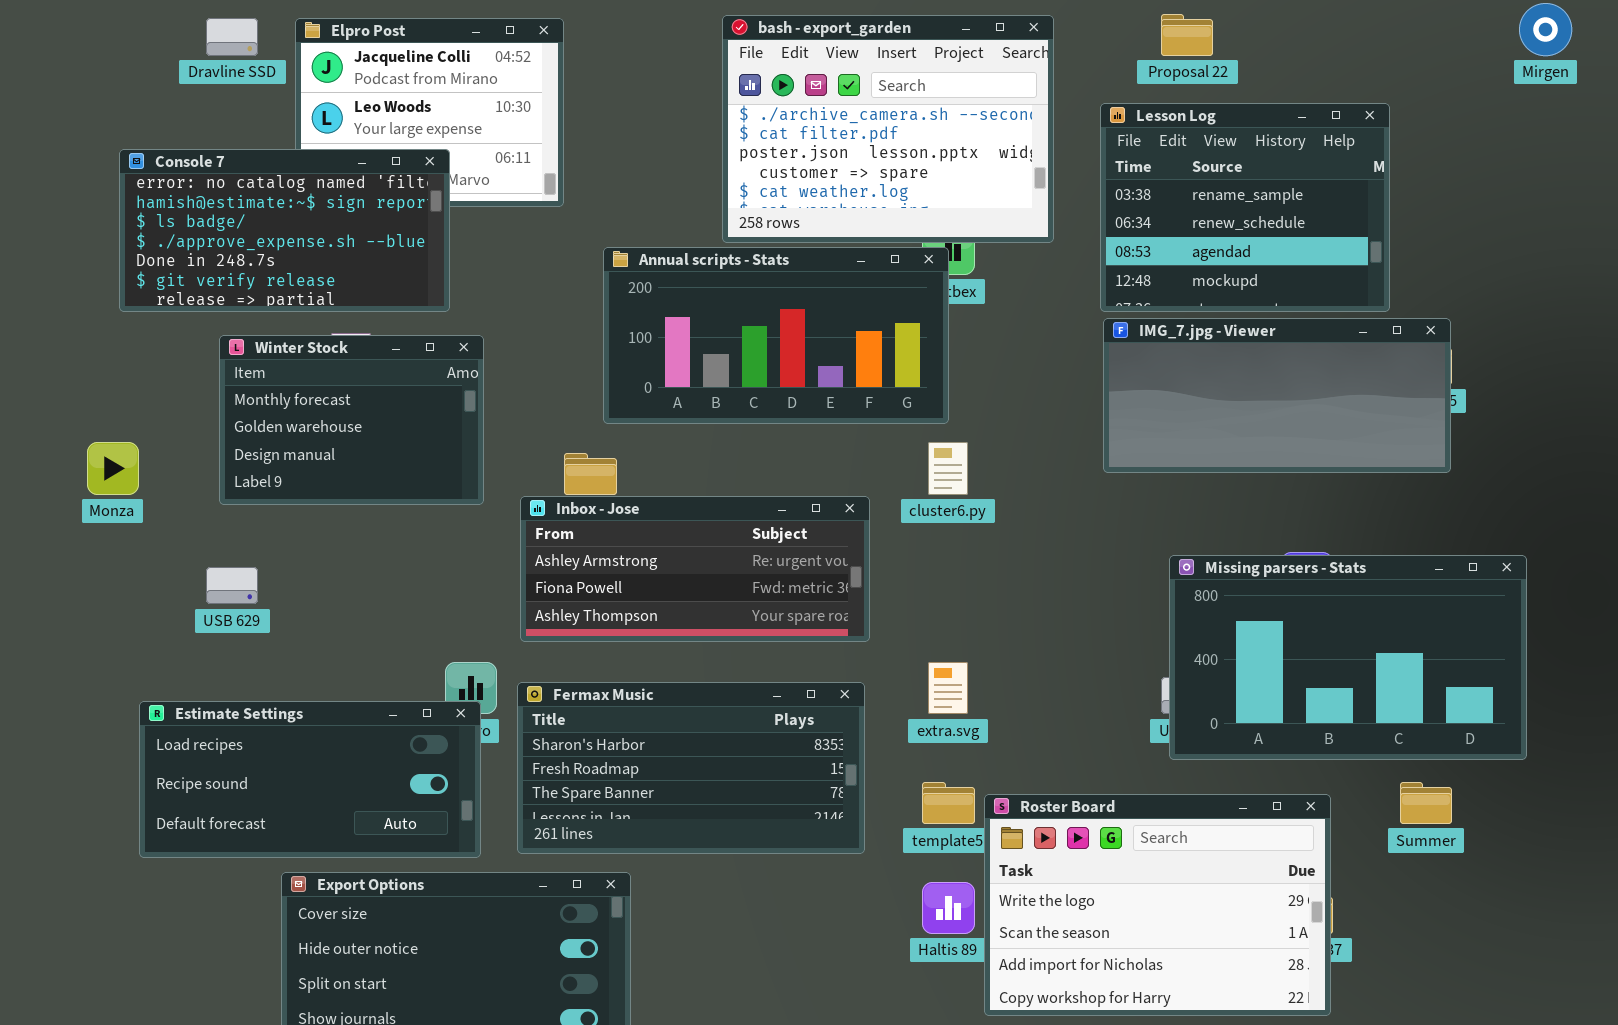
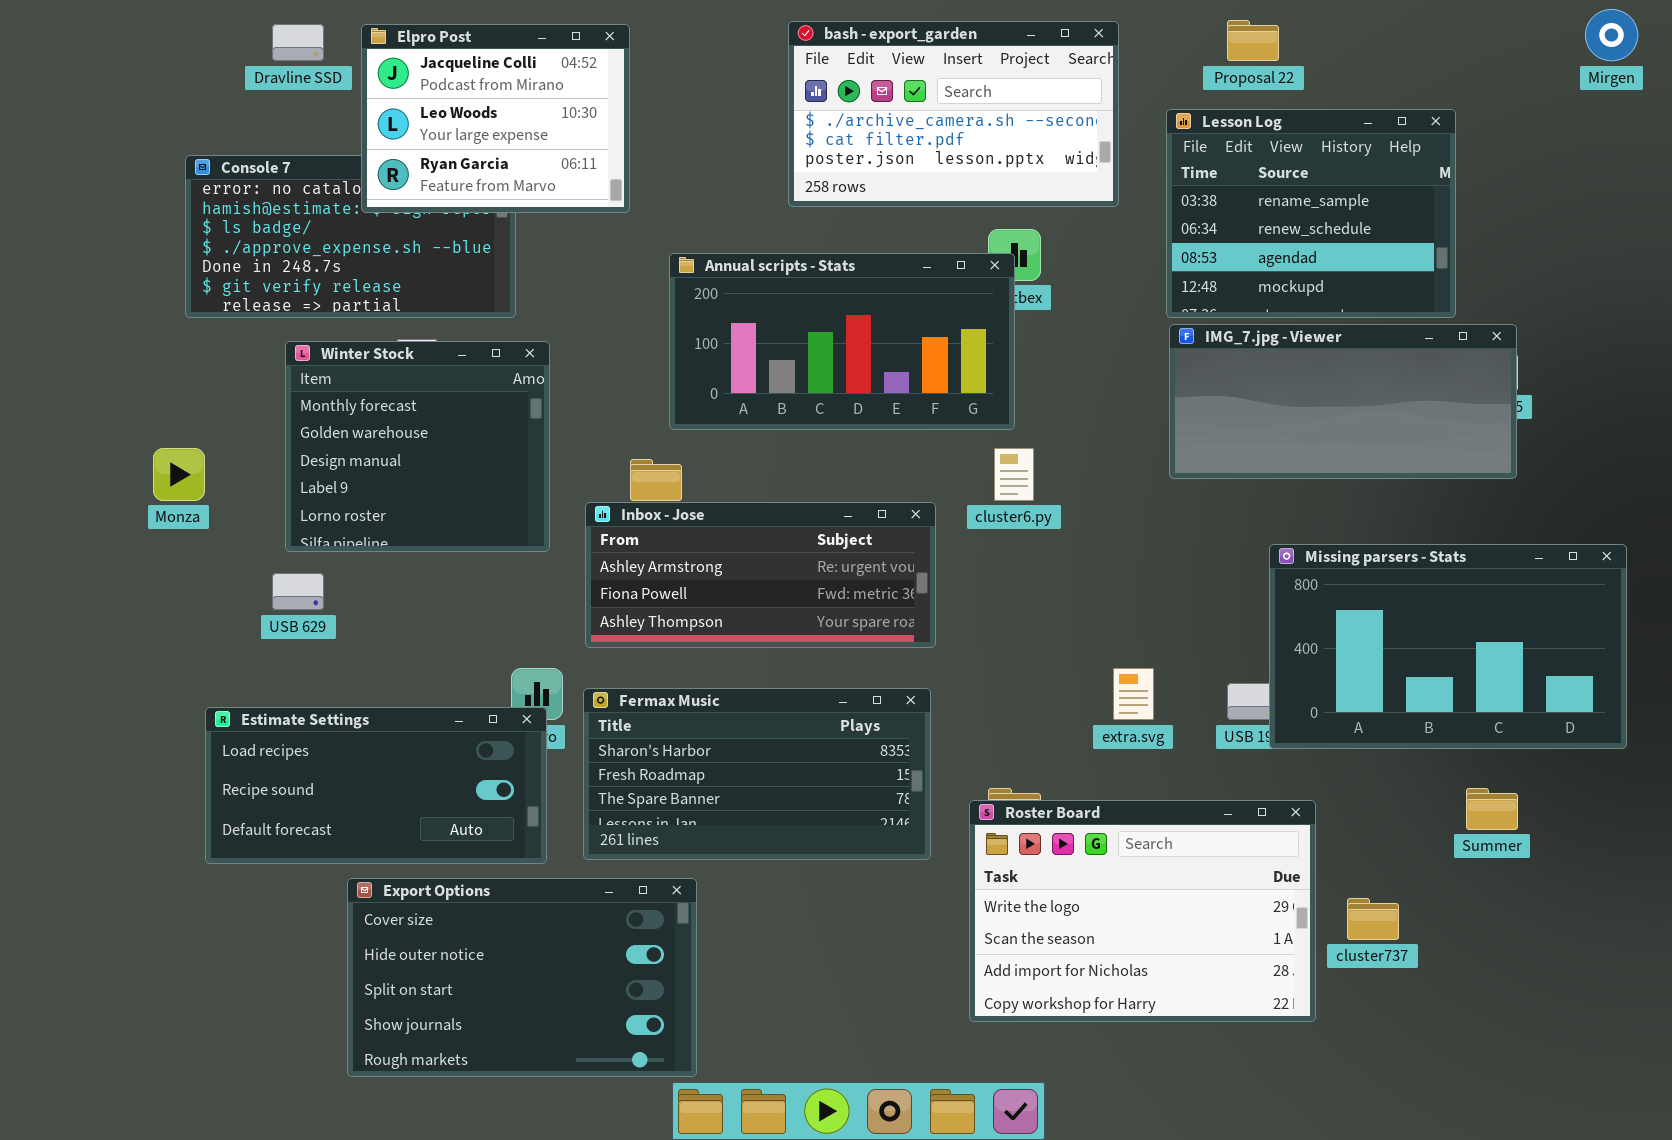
bash - export_garden: [722,15,1054,243] -> [788,21,1119,207], resized
Elpro Post: [295,18,564,207] -> [361,24,630,213], raised
Winter Stock: [219,335,484,505] -> [285,341,550,552], resized
Missing parsers - Stats: [1169,555,1527,760] -> [1269,544,1627,749], moved
extra.svg: [928,662,968,714] -> [1113,668,1154,720], moved
Roster Board: [984,794,1331,1016] -> [969,800,1316,1022], moved

